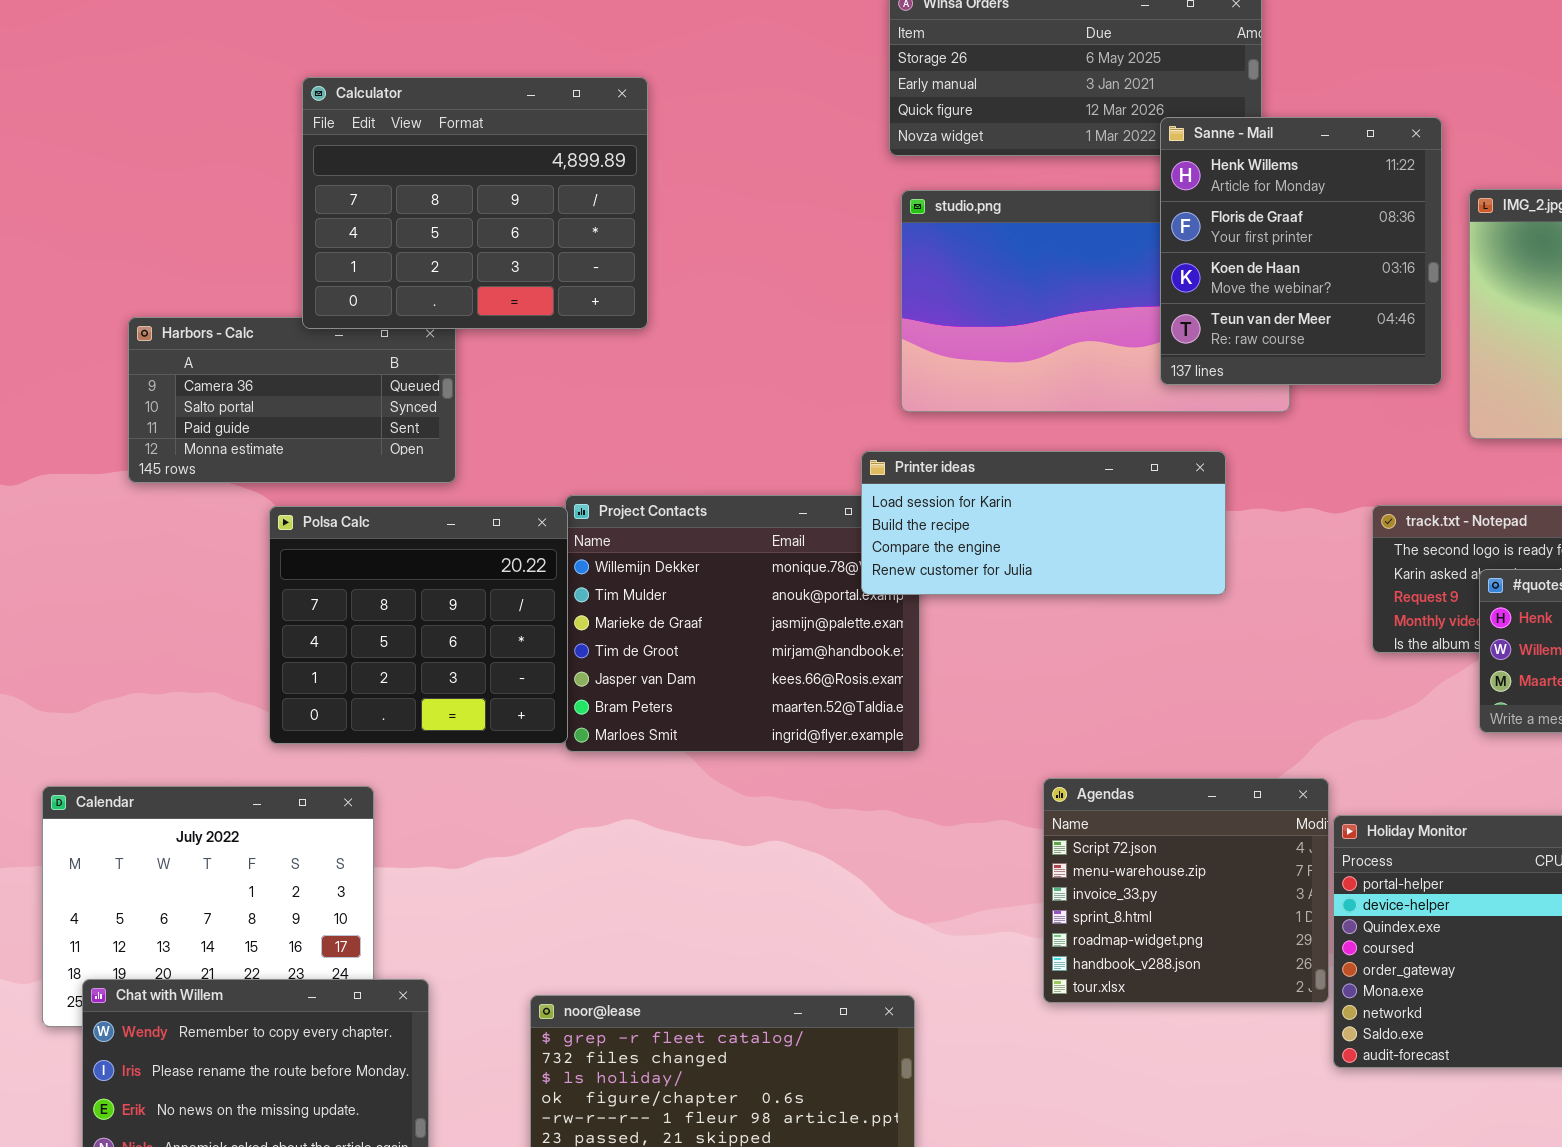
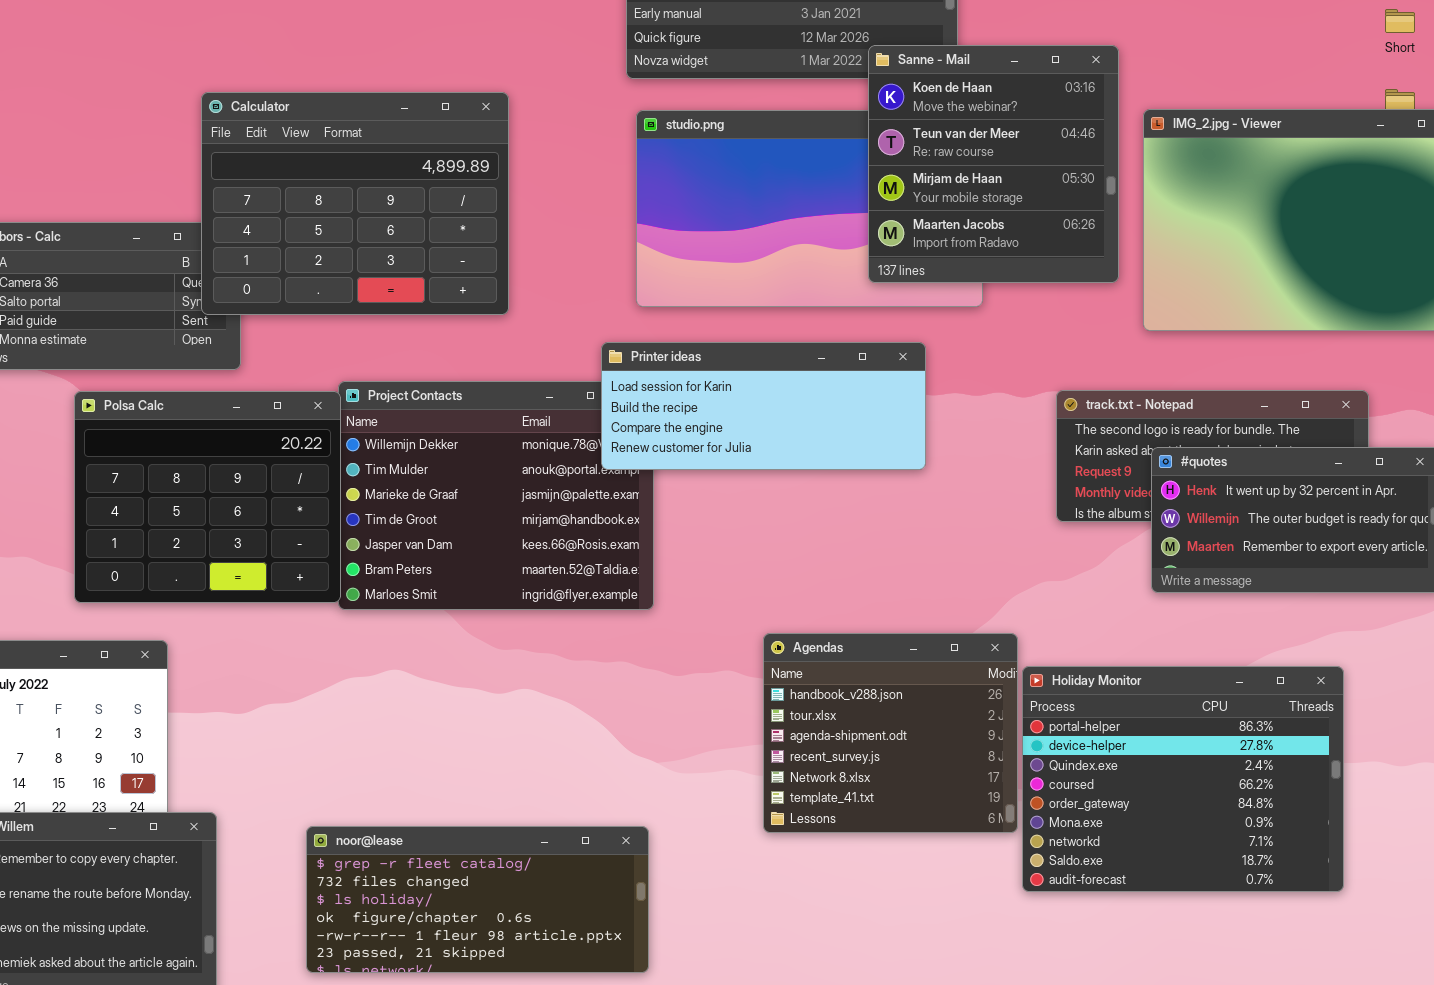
Calculator: [302,77,648,329] -> [201,92,509,315], moved
Sanne - Mail: [1160,117,1442,385] -> [868,45,1119,283], scrolled down 2 rows
Agendas: [1043,778,1329,1003] -> [763,633,1018,833], scrolled down 5 rows

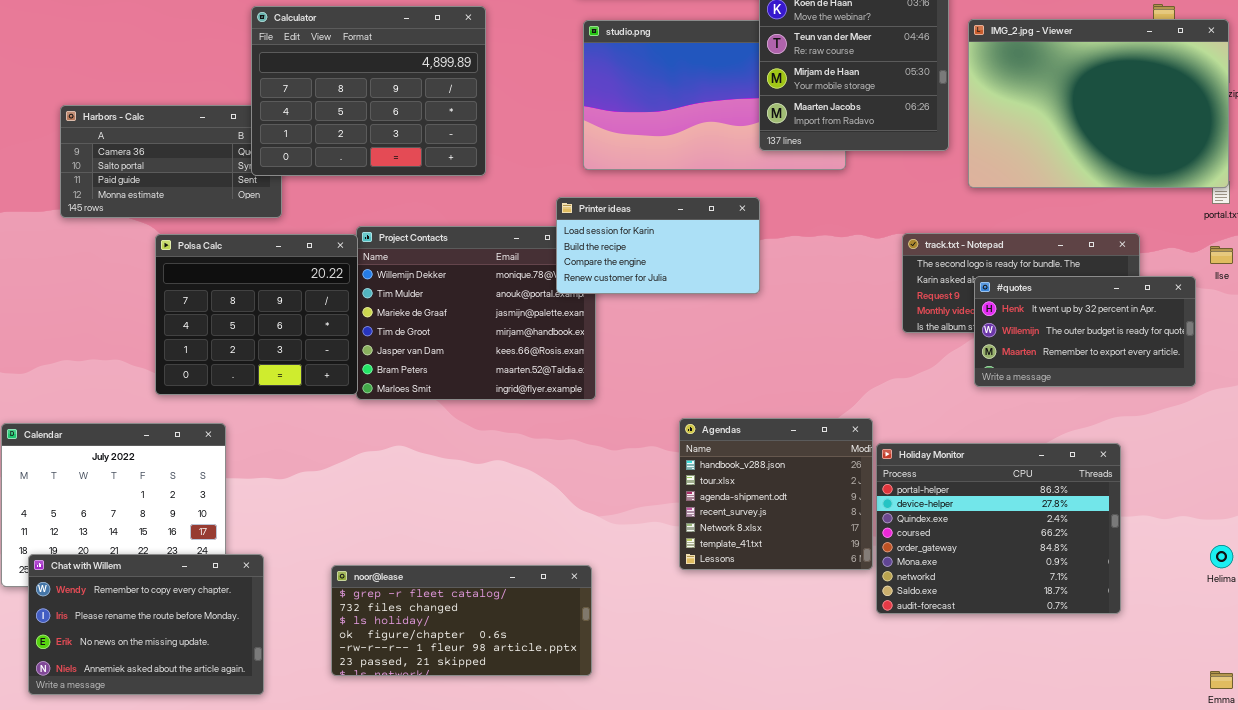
Printer ideas: [601,342,926,470] -> [556,197,760,294], resized

